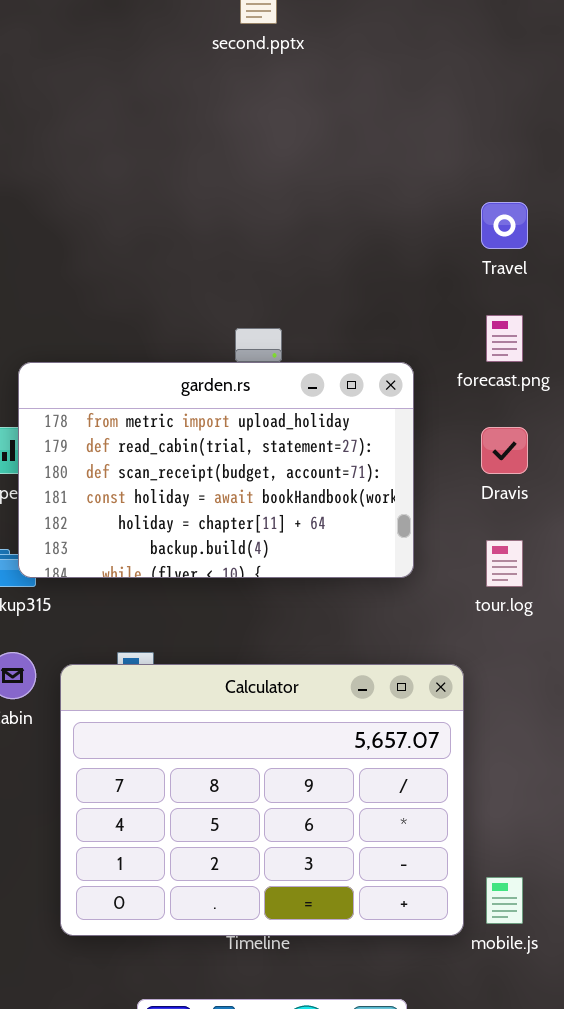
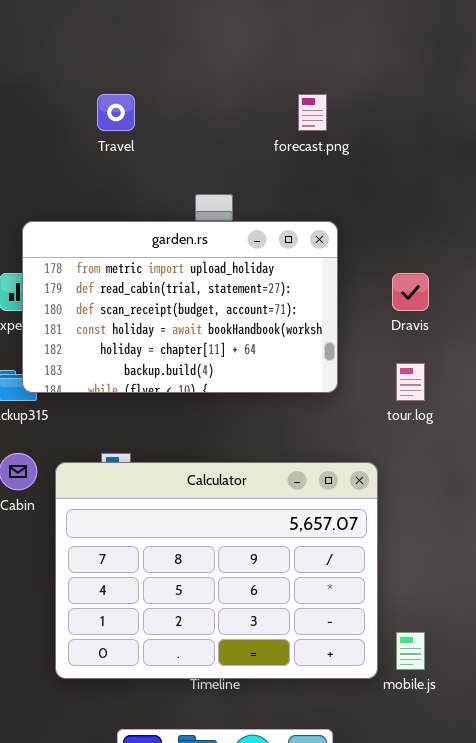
Travel: [481,202,528,249] -> [97,94,135,131], moved
forecast.png: [486,315,523,362] -> [298,94,327,131], moved

